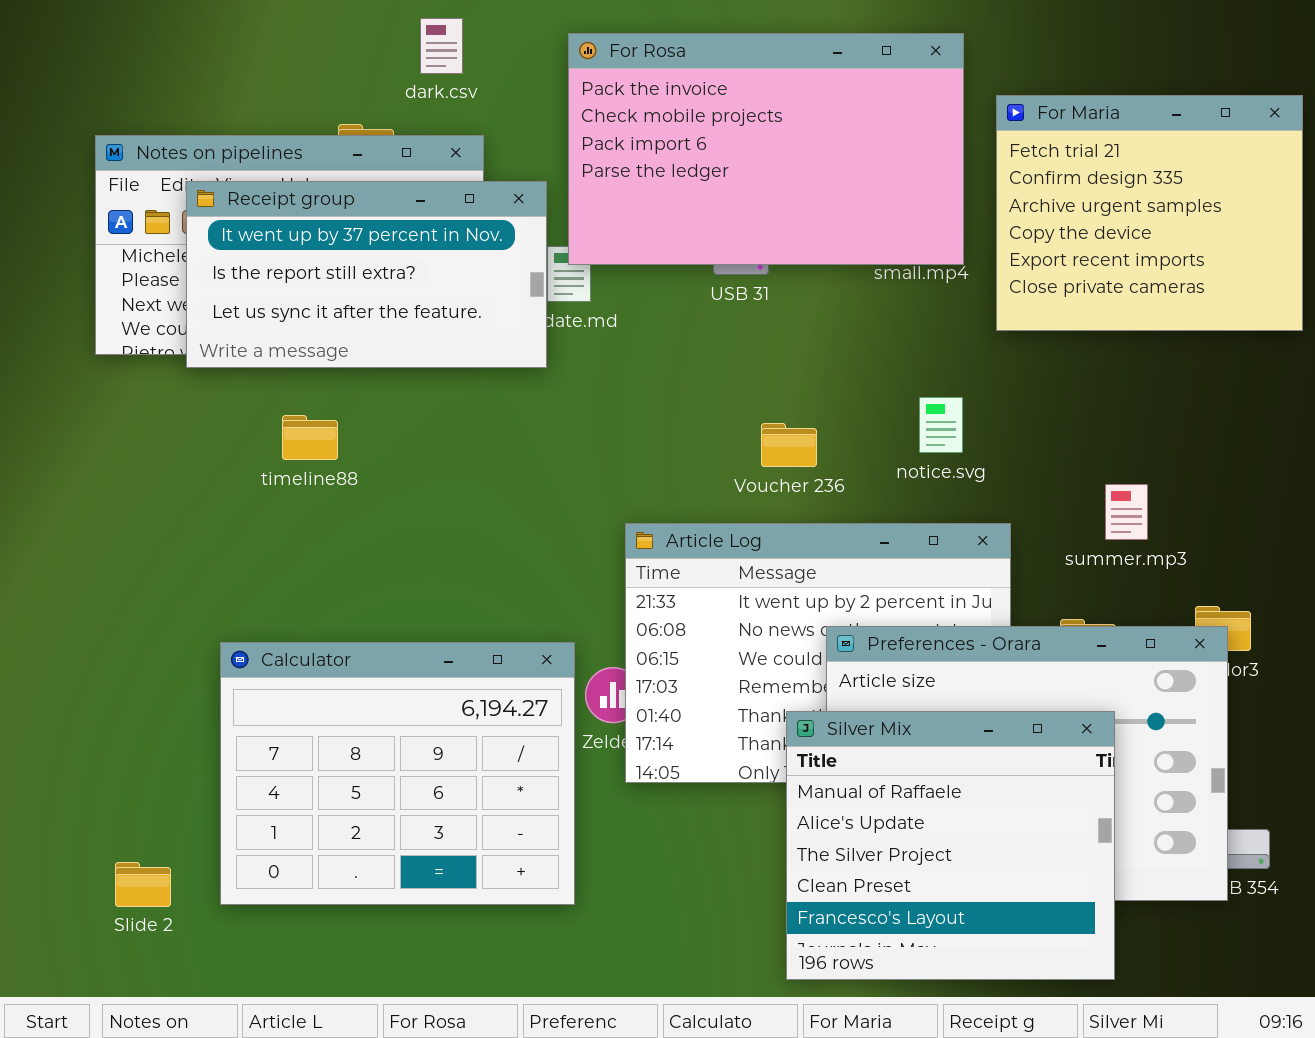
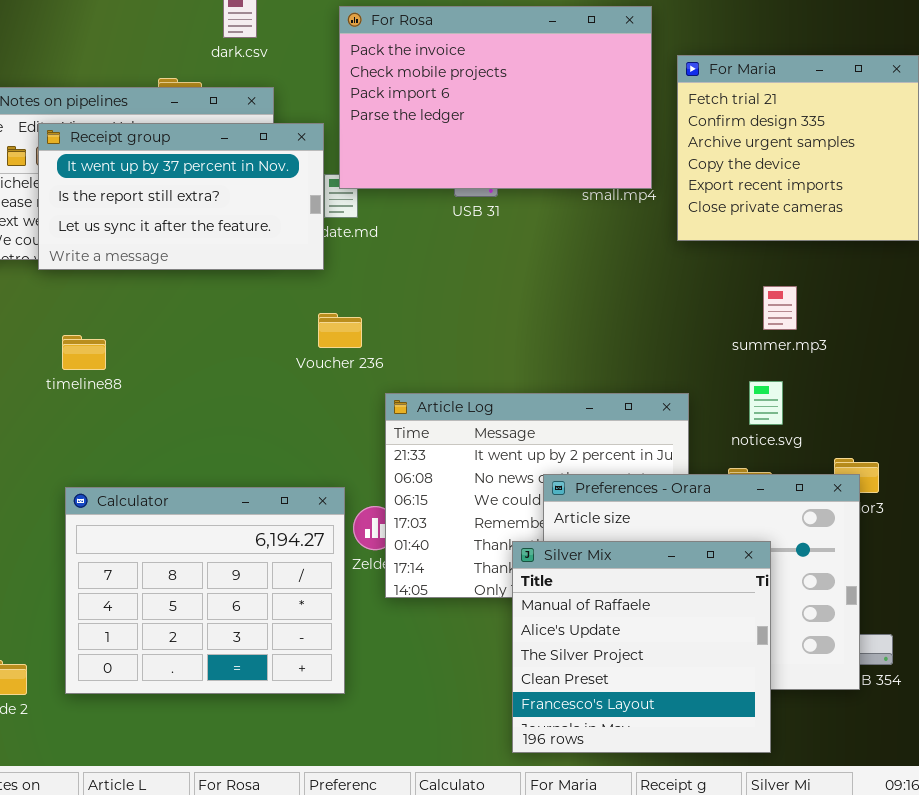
notice.svg: [919,397,963,453] -> [749,381,783,425], moved
timeline88: [282,415,338,460] -> [62,335,106,370], moved
Voucher 236: [761,423,817,467] -> [318,313,362,348], moved
summer.mp3: [1105,484,1148,540] -> [763,286,797,330], moved

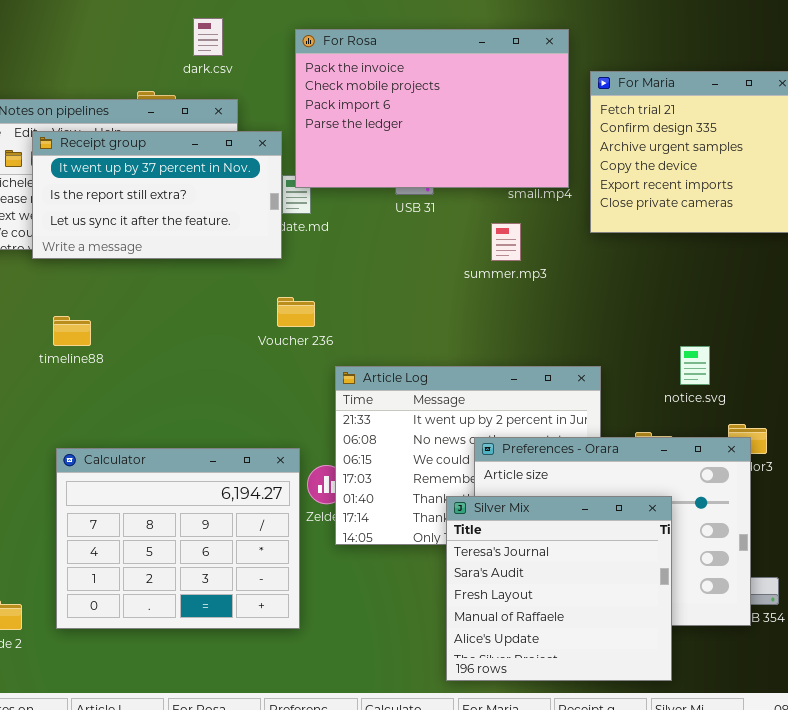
summer.mp3: [763,286,797,330] -> [491,223,521,261], moved
notice.svg: [749,381,783,425] -> [680,346,710,385], moved
Silver Mix: [512,541,771,753] -> [446,496,672,681], scrolled up 3 rows

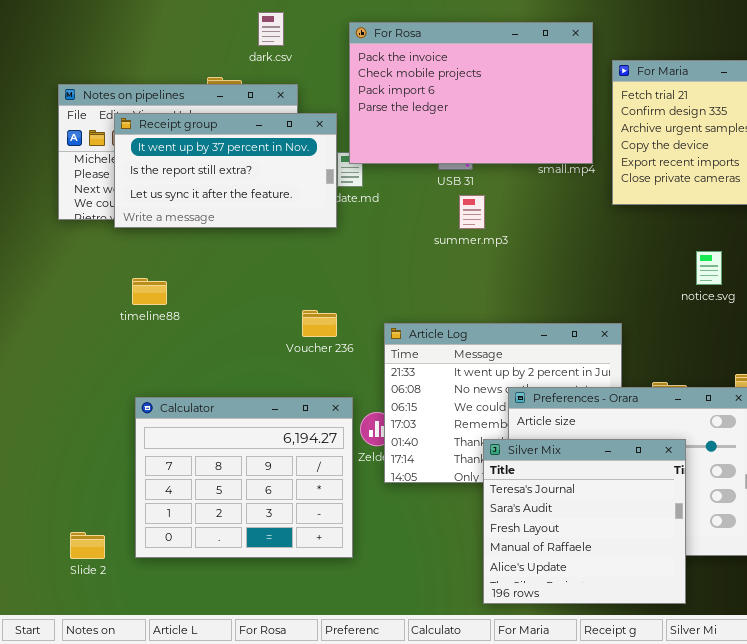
summer.mp3: [491,223,521,261] -> [459,195,485,229], moved
Voucher 236: [277,297,315,327] -> [302,310,337,337], moved
notice.svg: [680,346,710,385] -> [696,251,722,285], moved

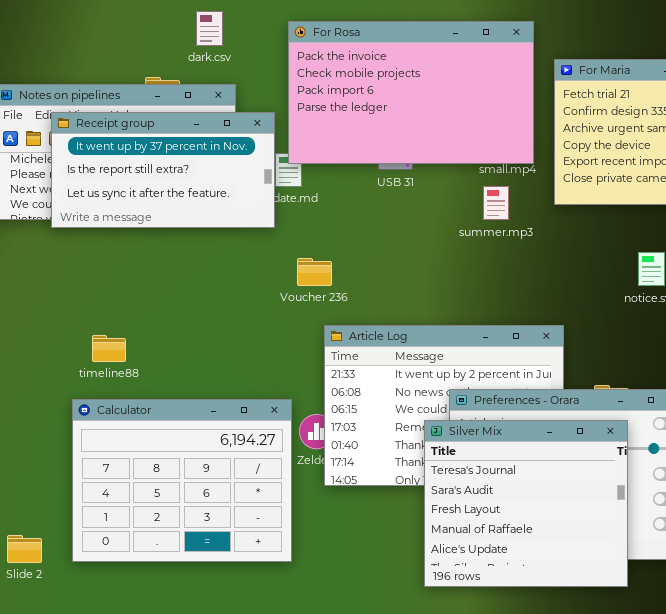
summer.mp3: [459,195,485,229] -> [483,186,509,220], moved
timeline88: [132,278,167,305] -> [92,335,126,362], moved
Voucher 236: [302,310,337,337] -> [297,258,332,286], moved
Silver Mix: [483,439,686,604] -> [424,420,628,587], moved

